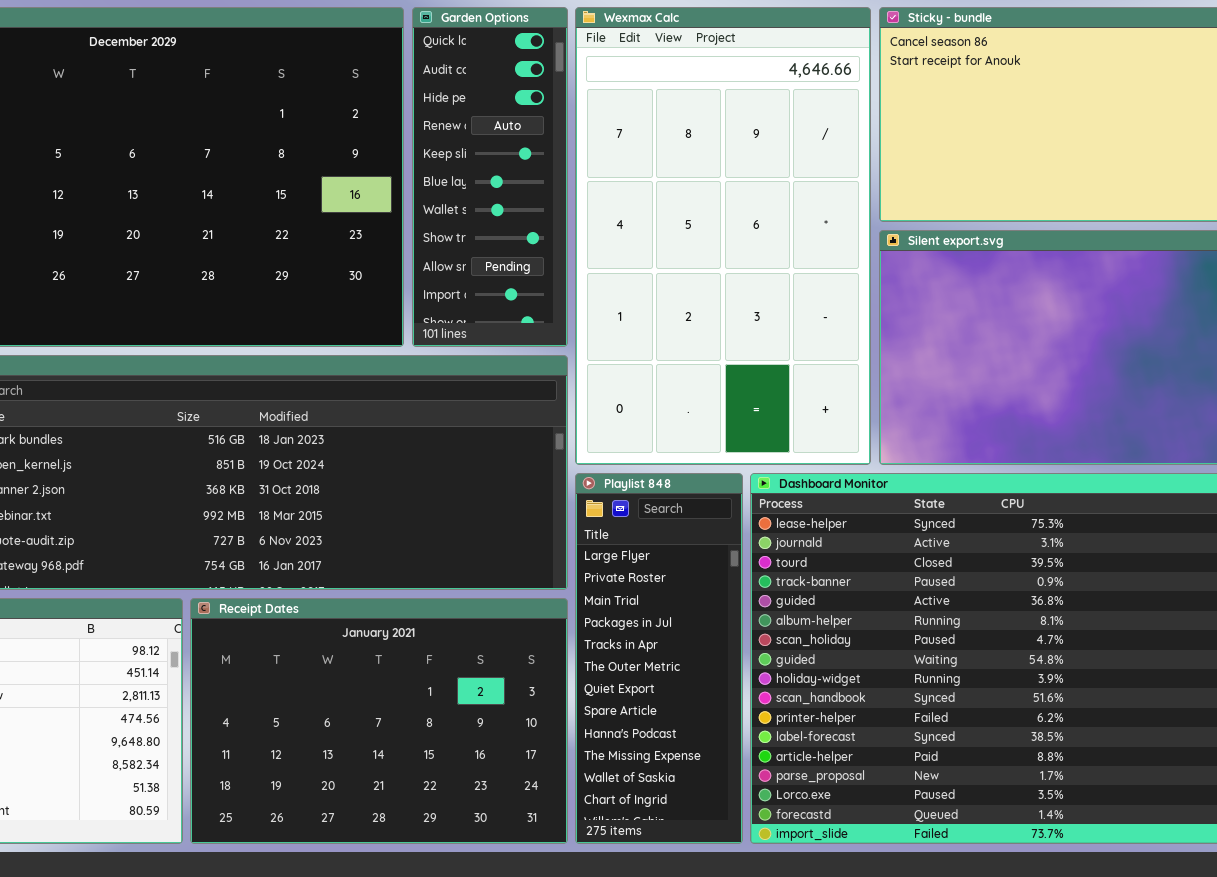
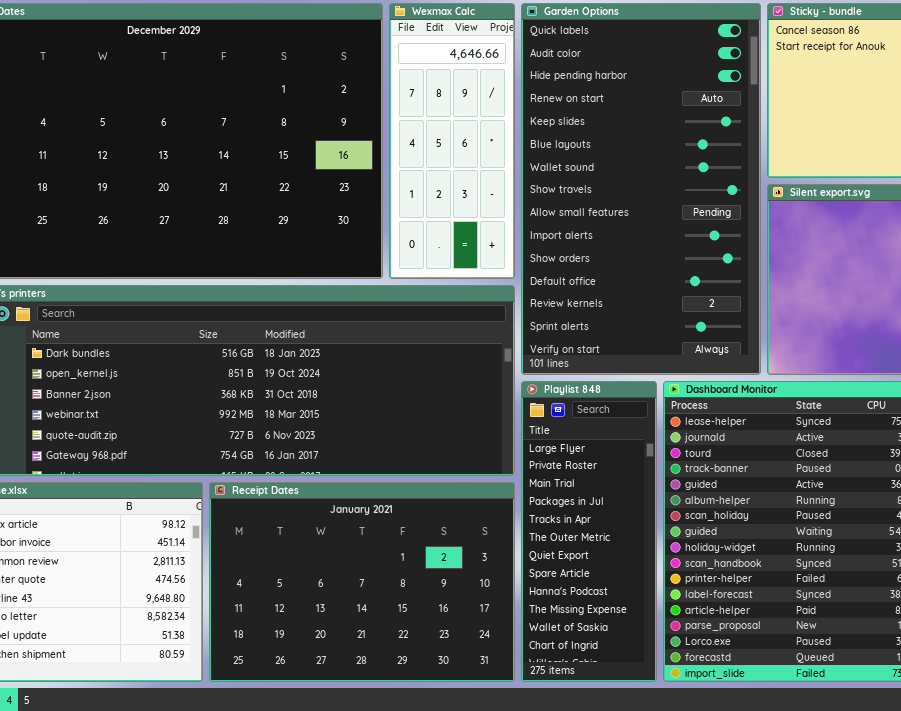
Garden Options: [412,7,568,347] -> [521,3,761,375], moved, resized
Wexmax Calc: [575,7,871,465] -> [389,3,515,279], moved, resized

